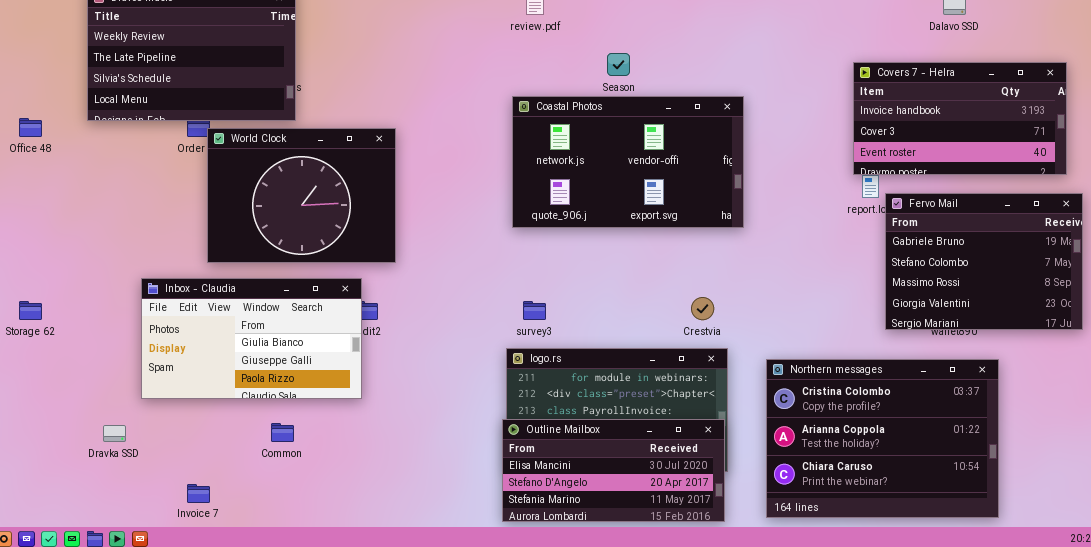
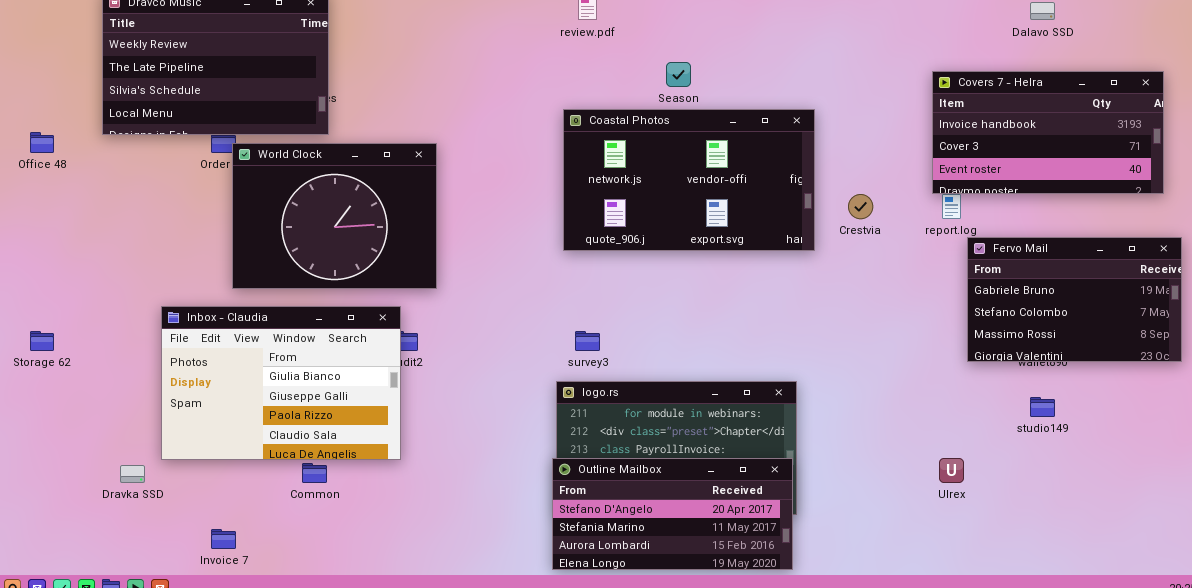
Fervo Mail: [885,193,1083,330] -> [967,237,1182,362], resized
Inbox - Claudia: [141,278,362,399] -> [161,306,401,460], resized
Crestvia: [691,297,714,320] -> [848,194,873,219], moved
Northern messages: [766,359,999,518] -> none, closed
Outline Mailbox: [502,419,725,522] -> [552,458,793,570], scrolled down 1 row

